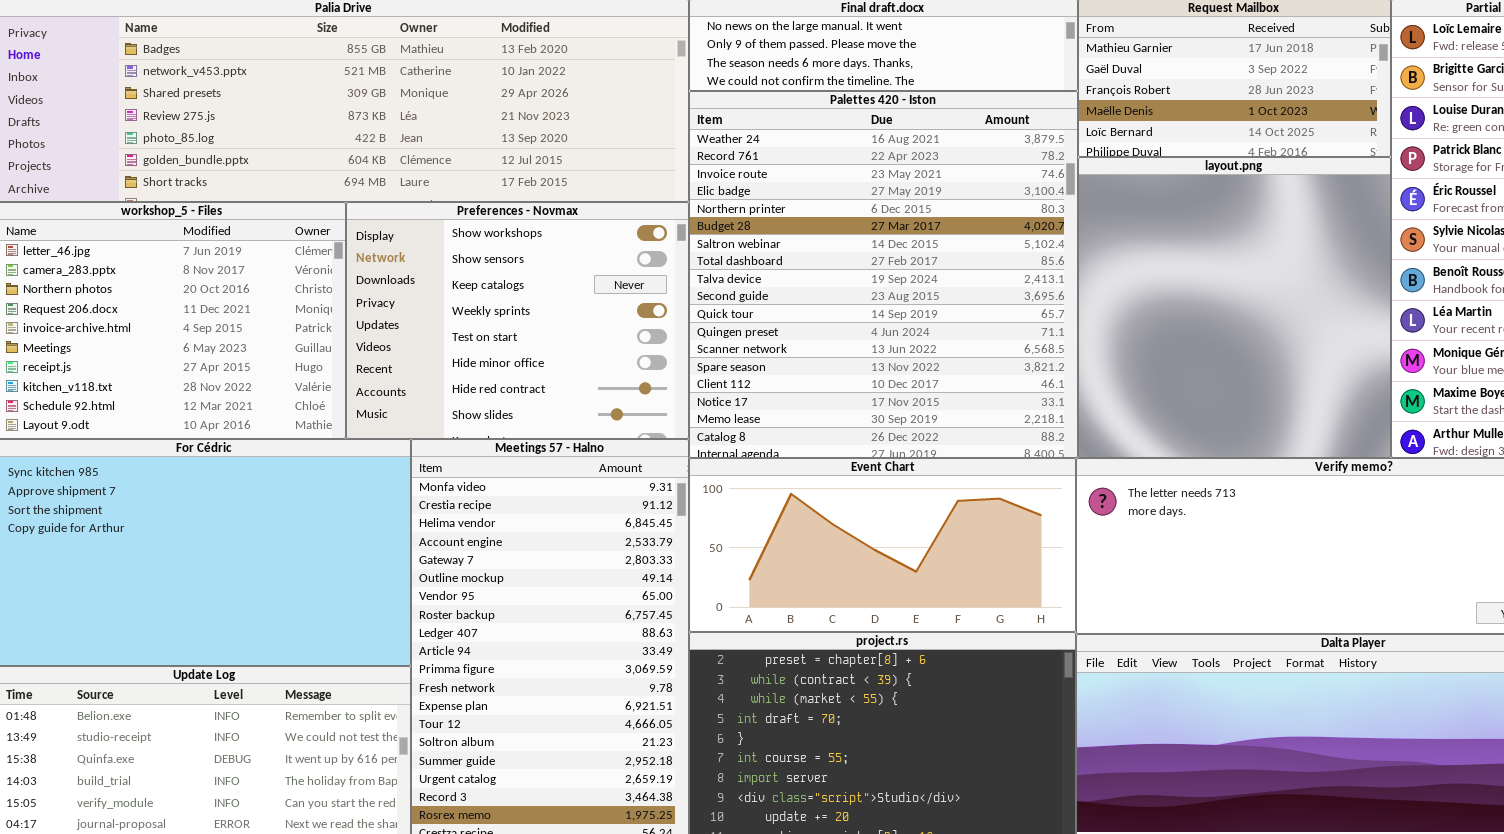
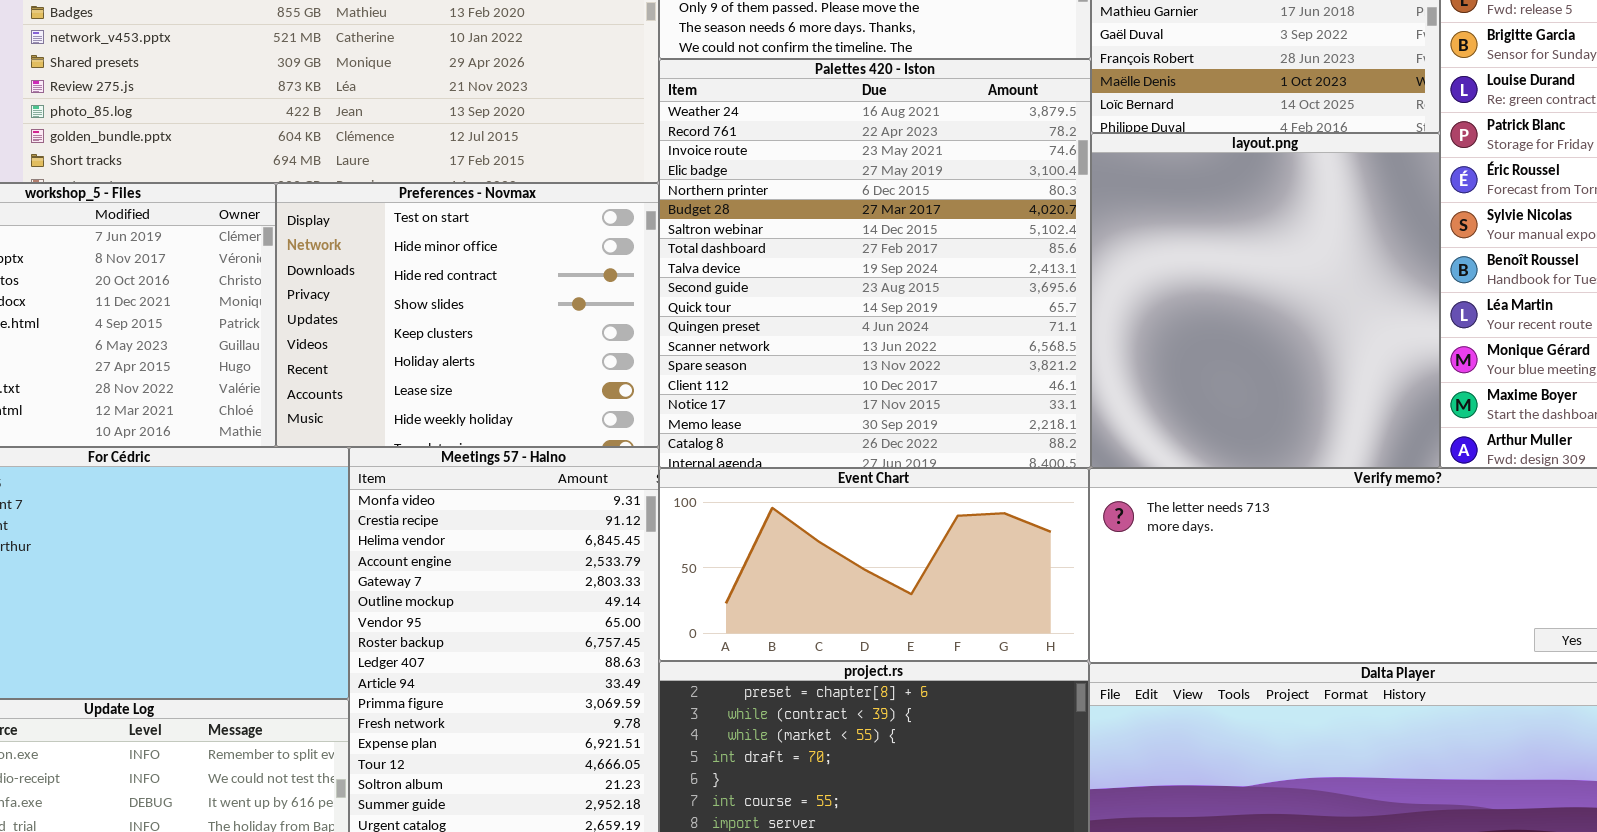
Preferences - Novmax: [346,202,689,439] -> [276,183,659,447], scrolled down 4 rows

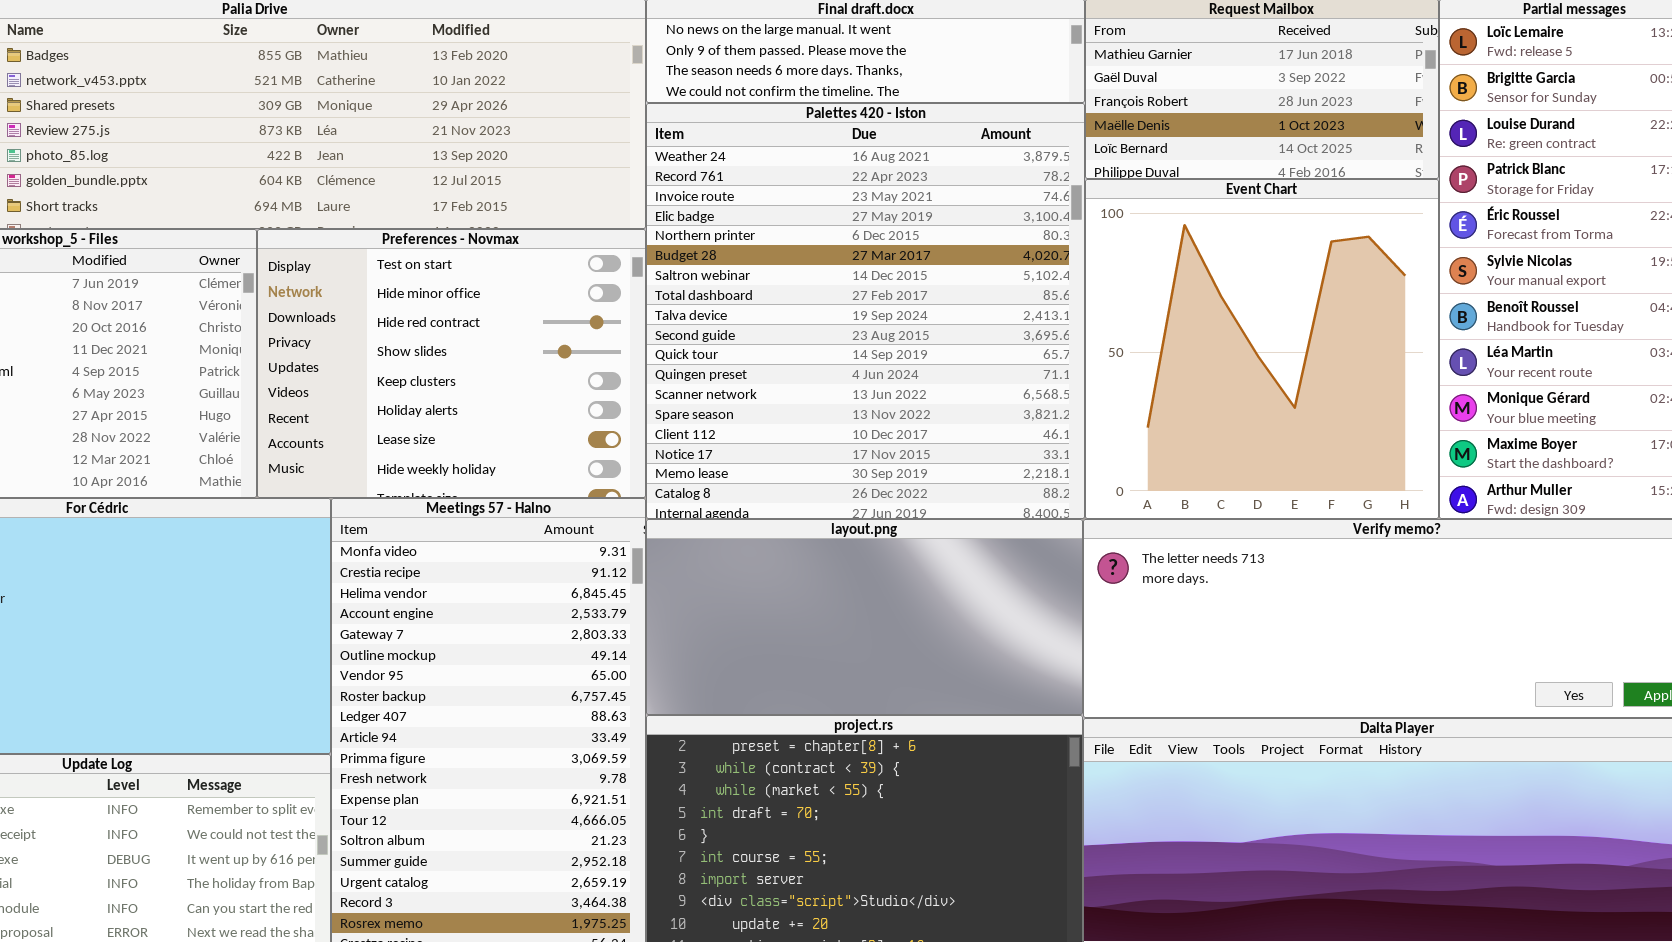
layout.png: [1091,133,1440,468] -> [646,519,1083,715], moved, resized
Event Chart: [659,468,1089,661] -> [1085,179,1439,519], moved, resized

